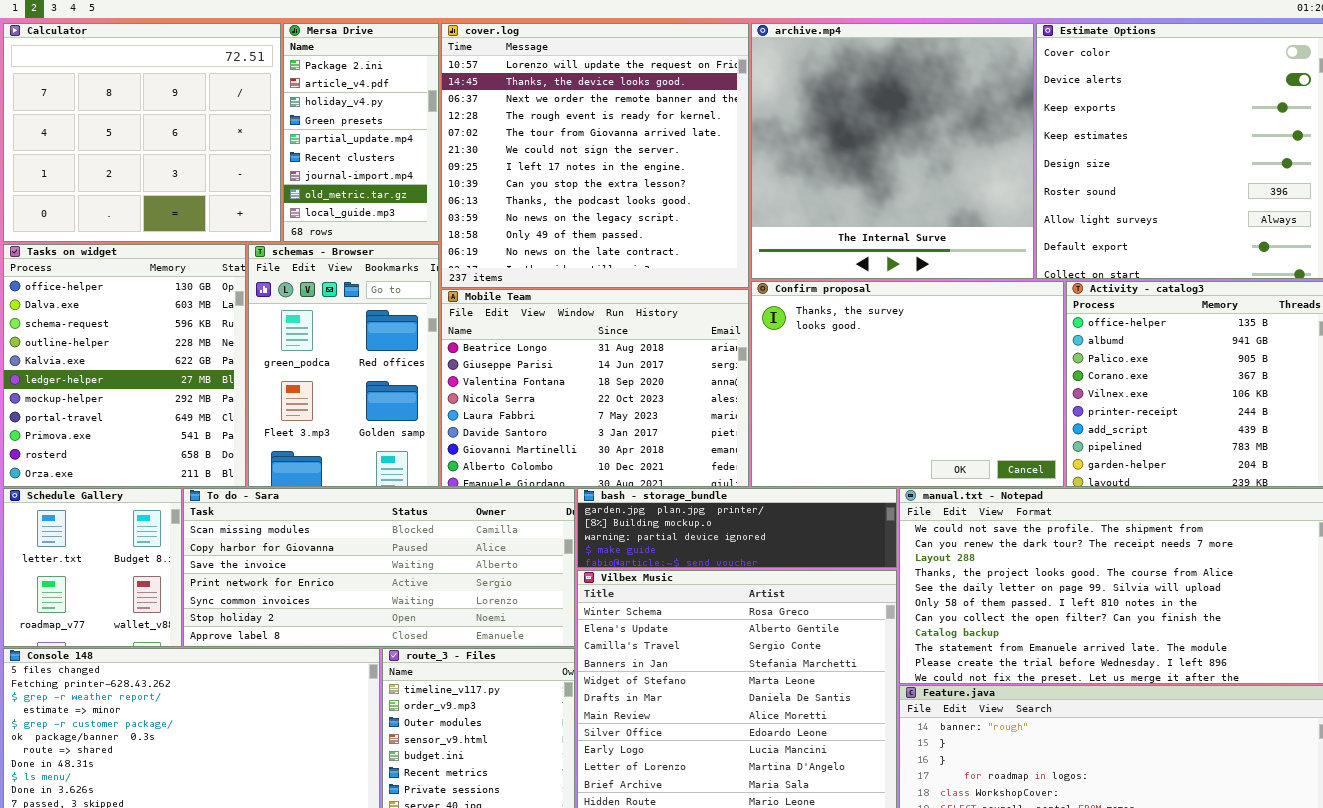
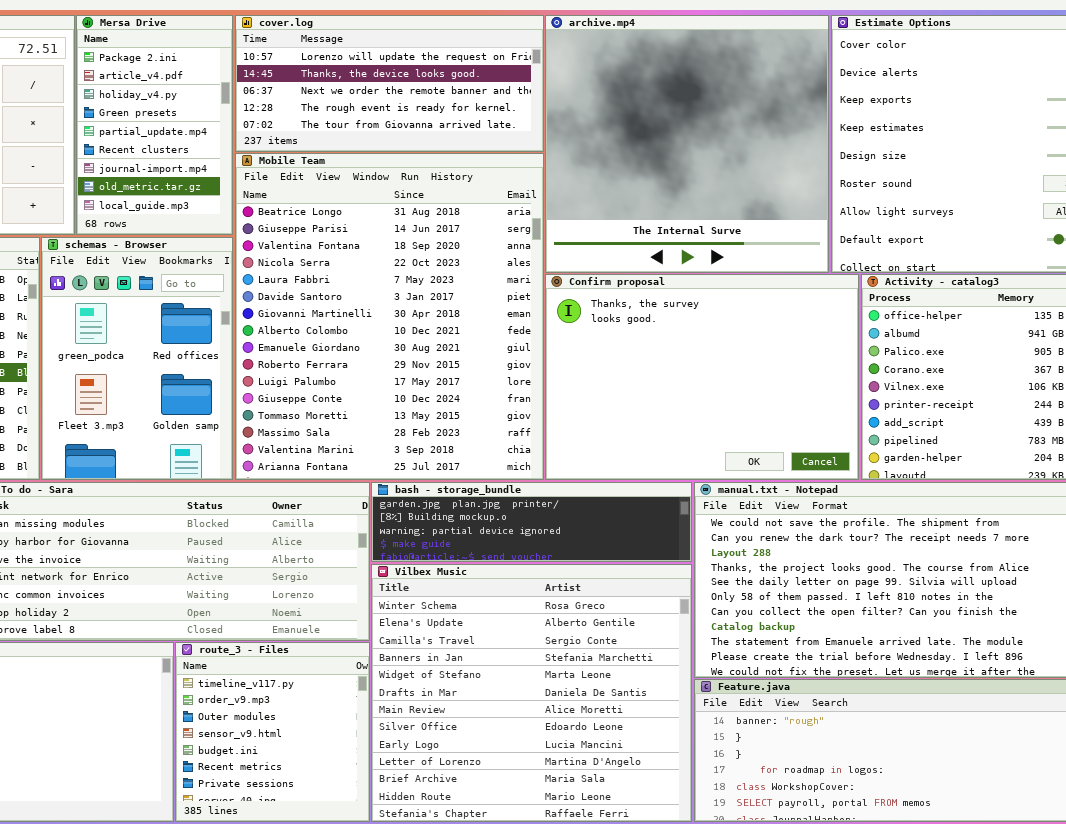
cover.log: [441,23,749,288] -> [235,15,544,152], resized
Mobile Team: [441,289,749,487] -> [235,153,544,480], resized

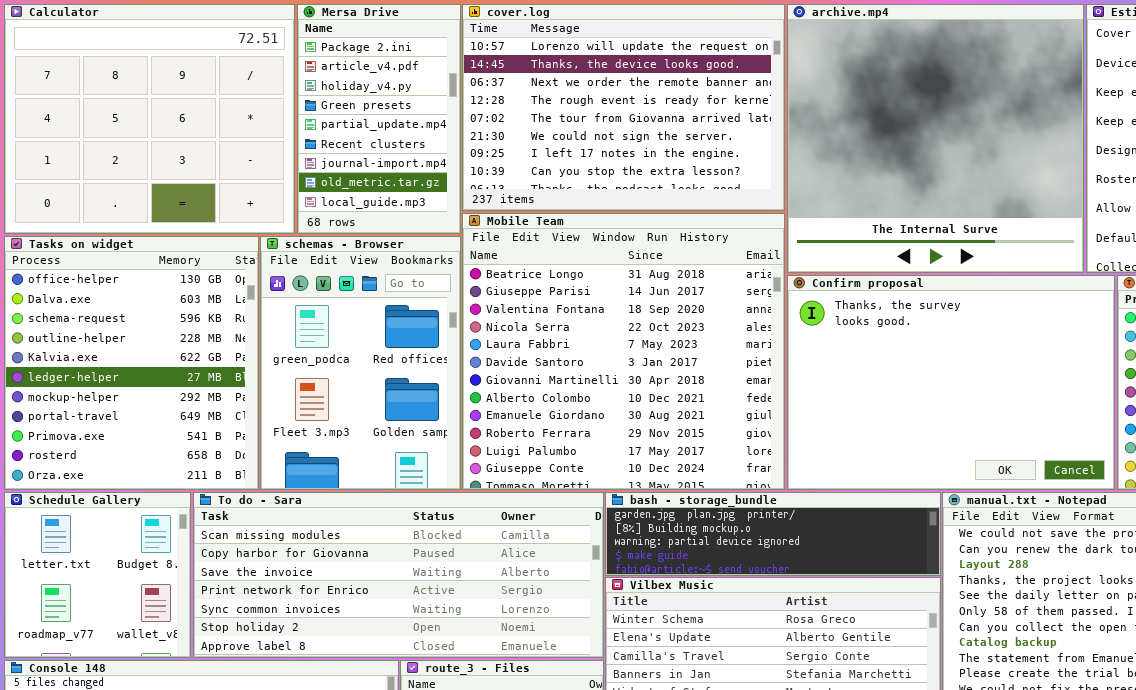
cover.log: [235,15,544,152] -> [462,4,785,211], resized
Mobile Team: [235,153,544,480] -> [462,213,785,490], resized

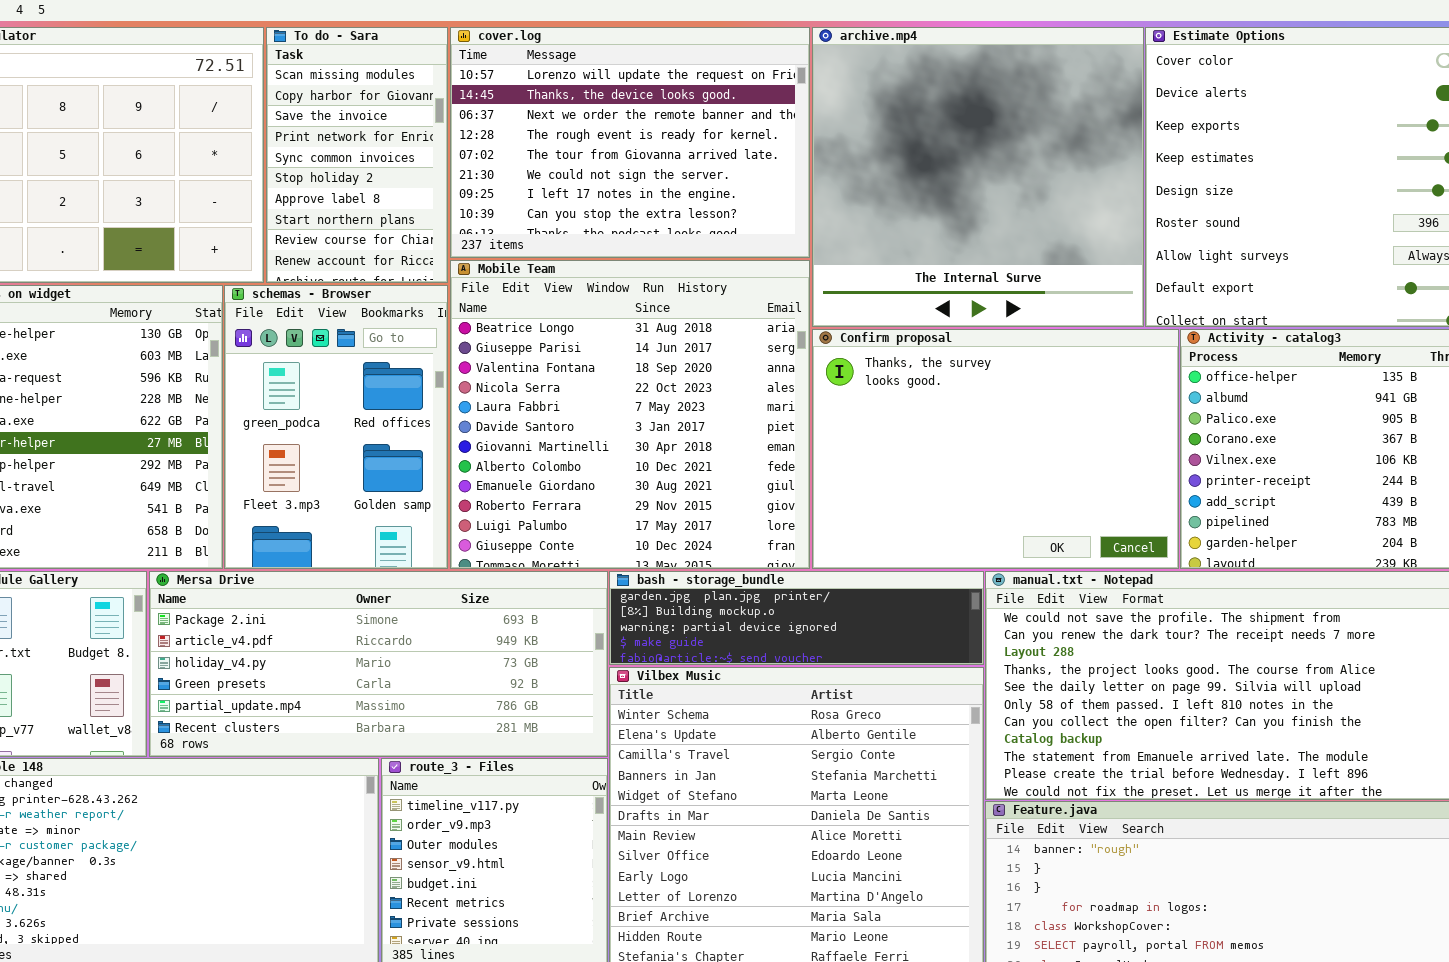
Mersa Drive: [297,4,461,234] -> [149,571,608,757], moved, resized
To do - Sara: [193,492,604,658] -> [266,27,448,283], moved, resized

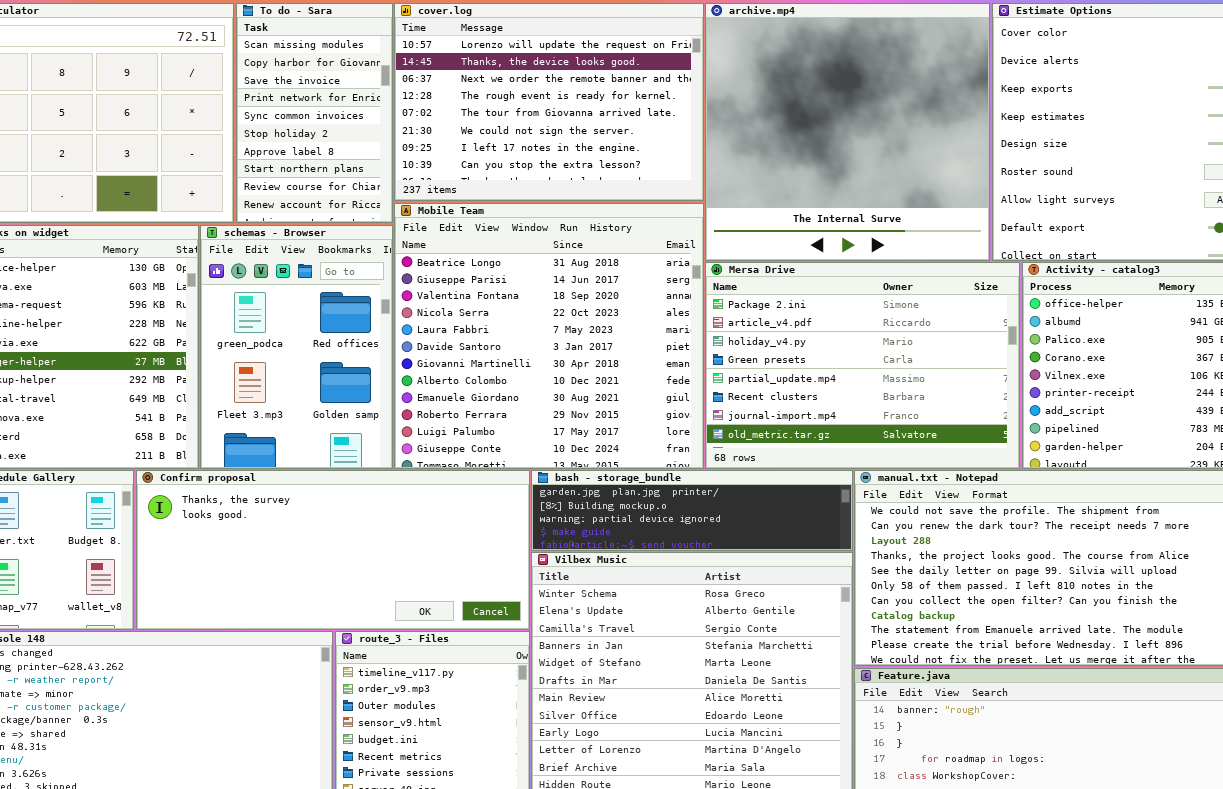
Confirm proposal: [812,329,1179,569] -> [136,470,530,630], moved, resized
Mersa Drive: [149,571,608,757] -> [705,262,1020,469], moved, resized

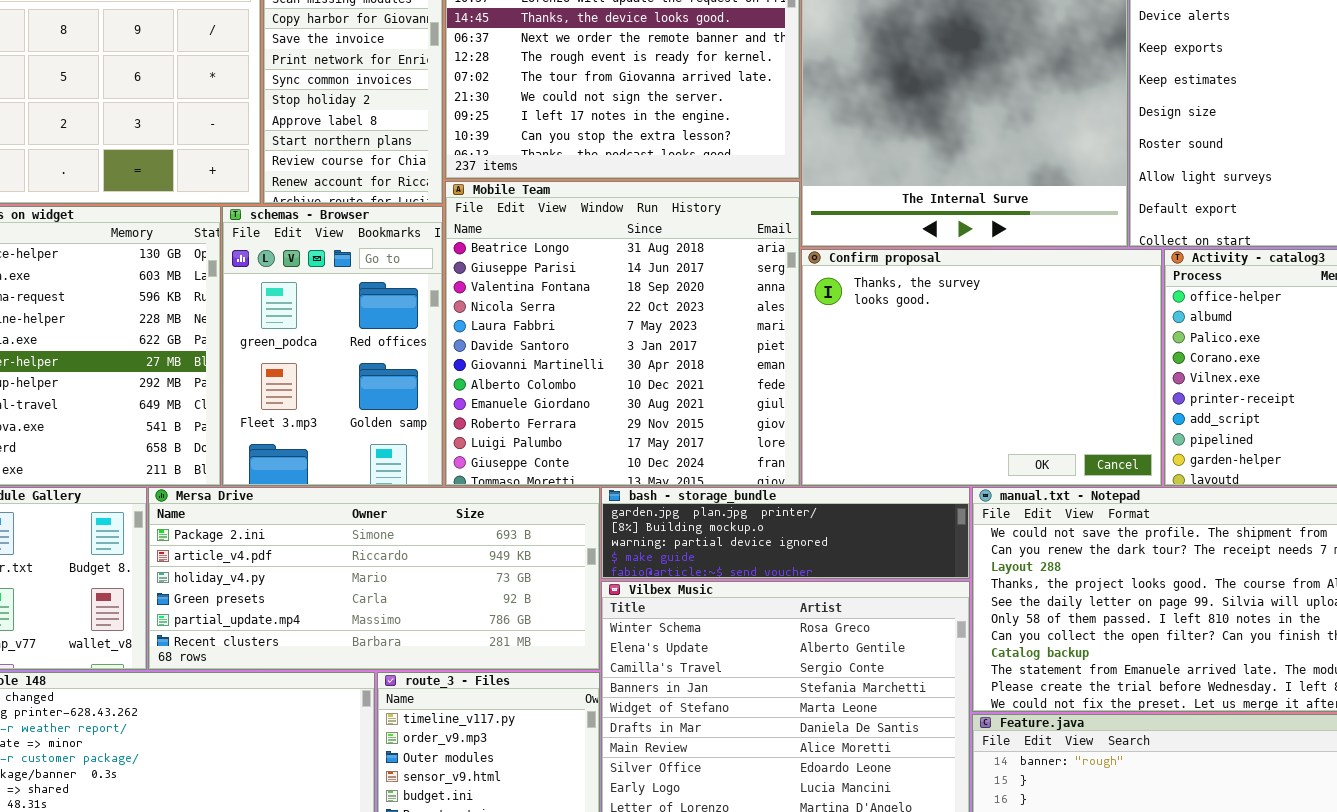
Mersa Drive: [705,262,1020,469] -> [148,487,600,670], moved, resized
Confirm proposal: [136,470,530,630] -> [801,249,1162,486], moved, resized

